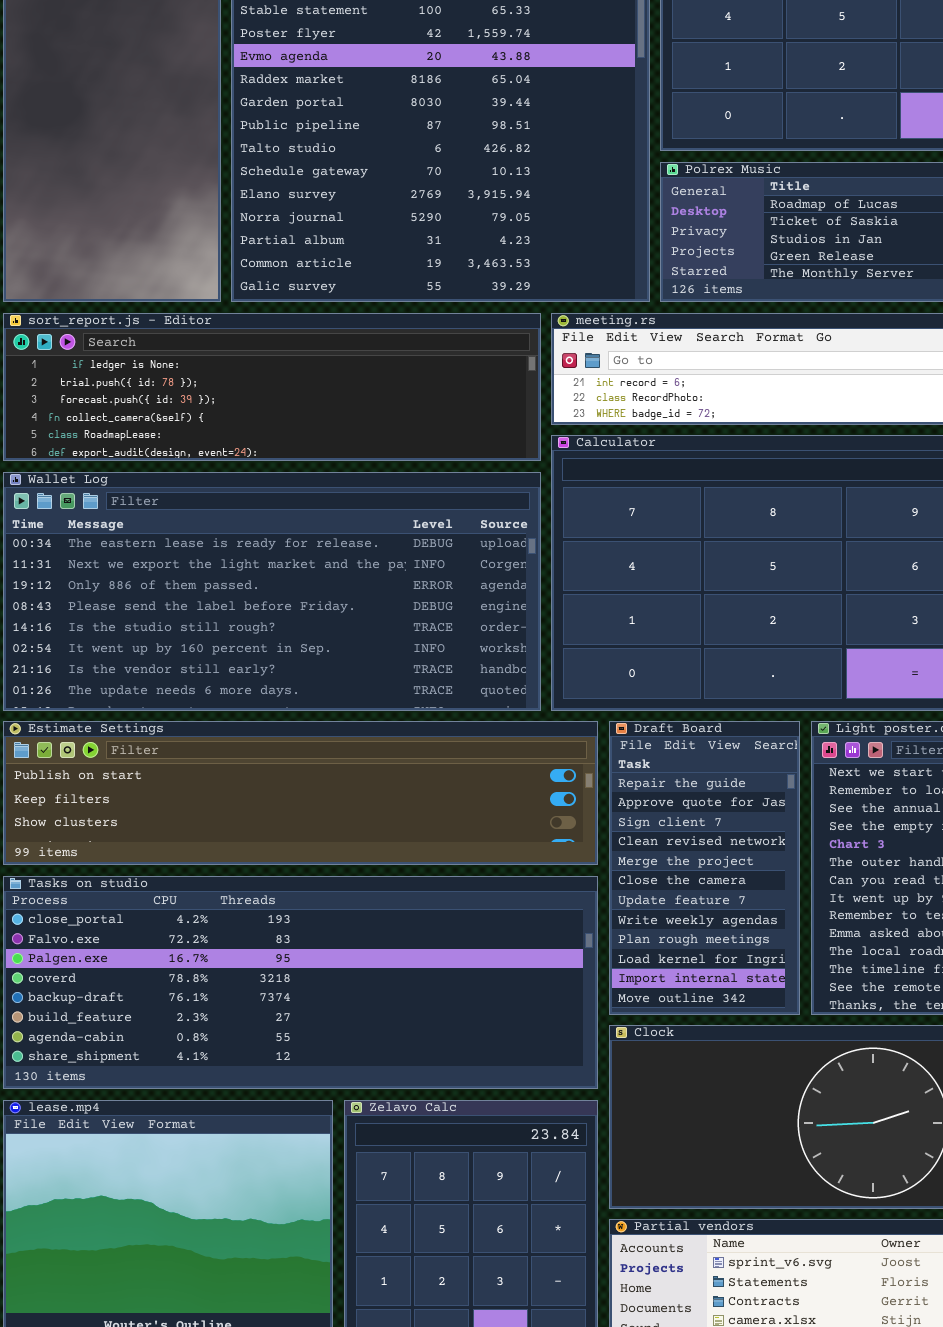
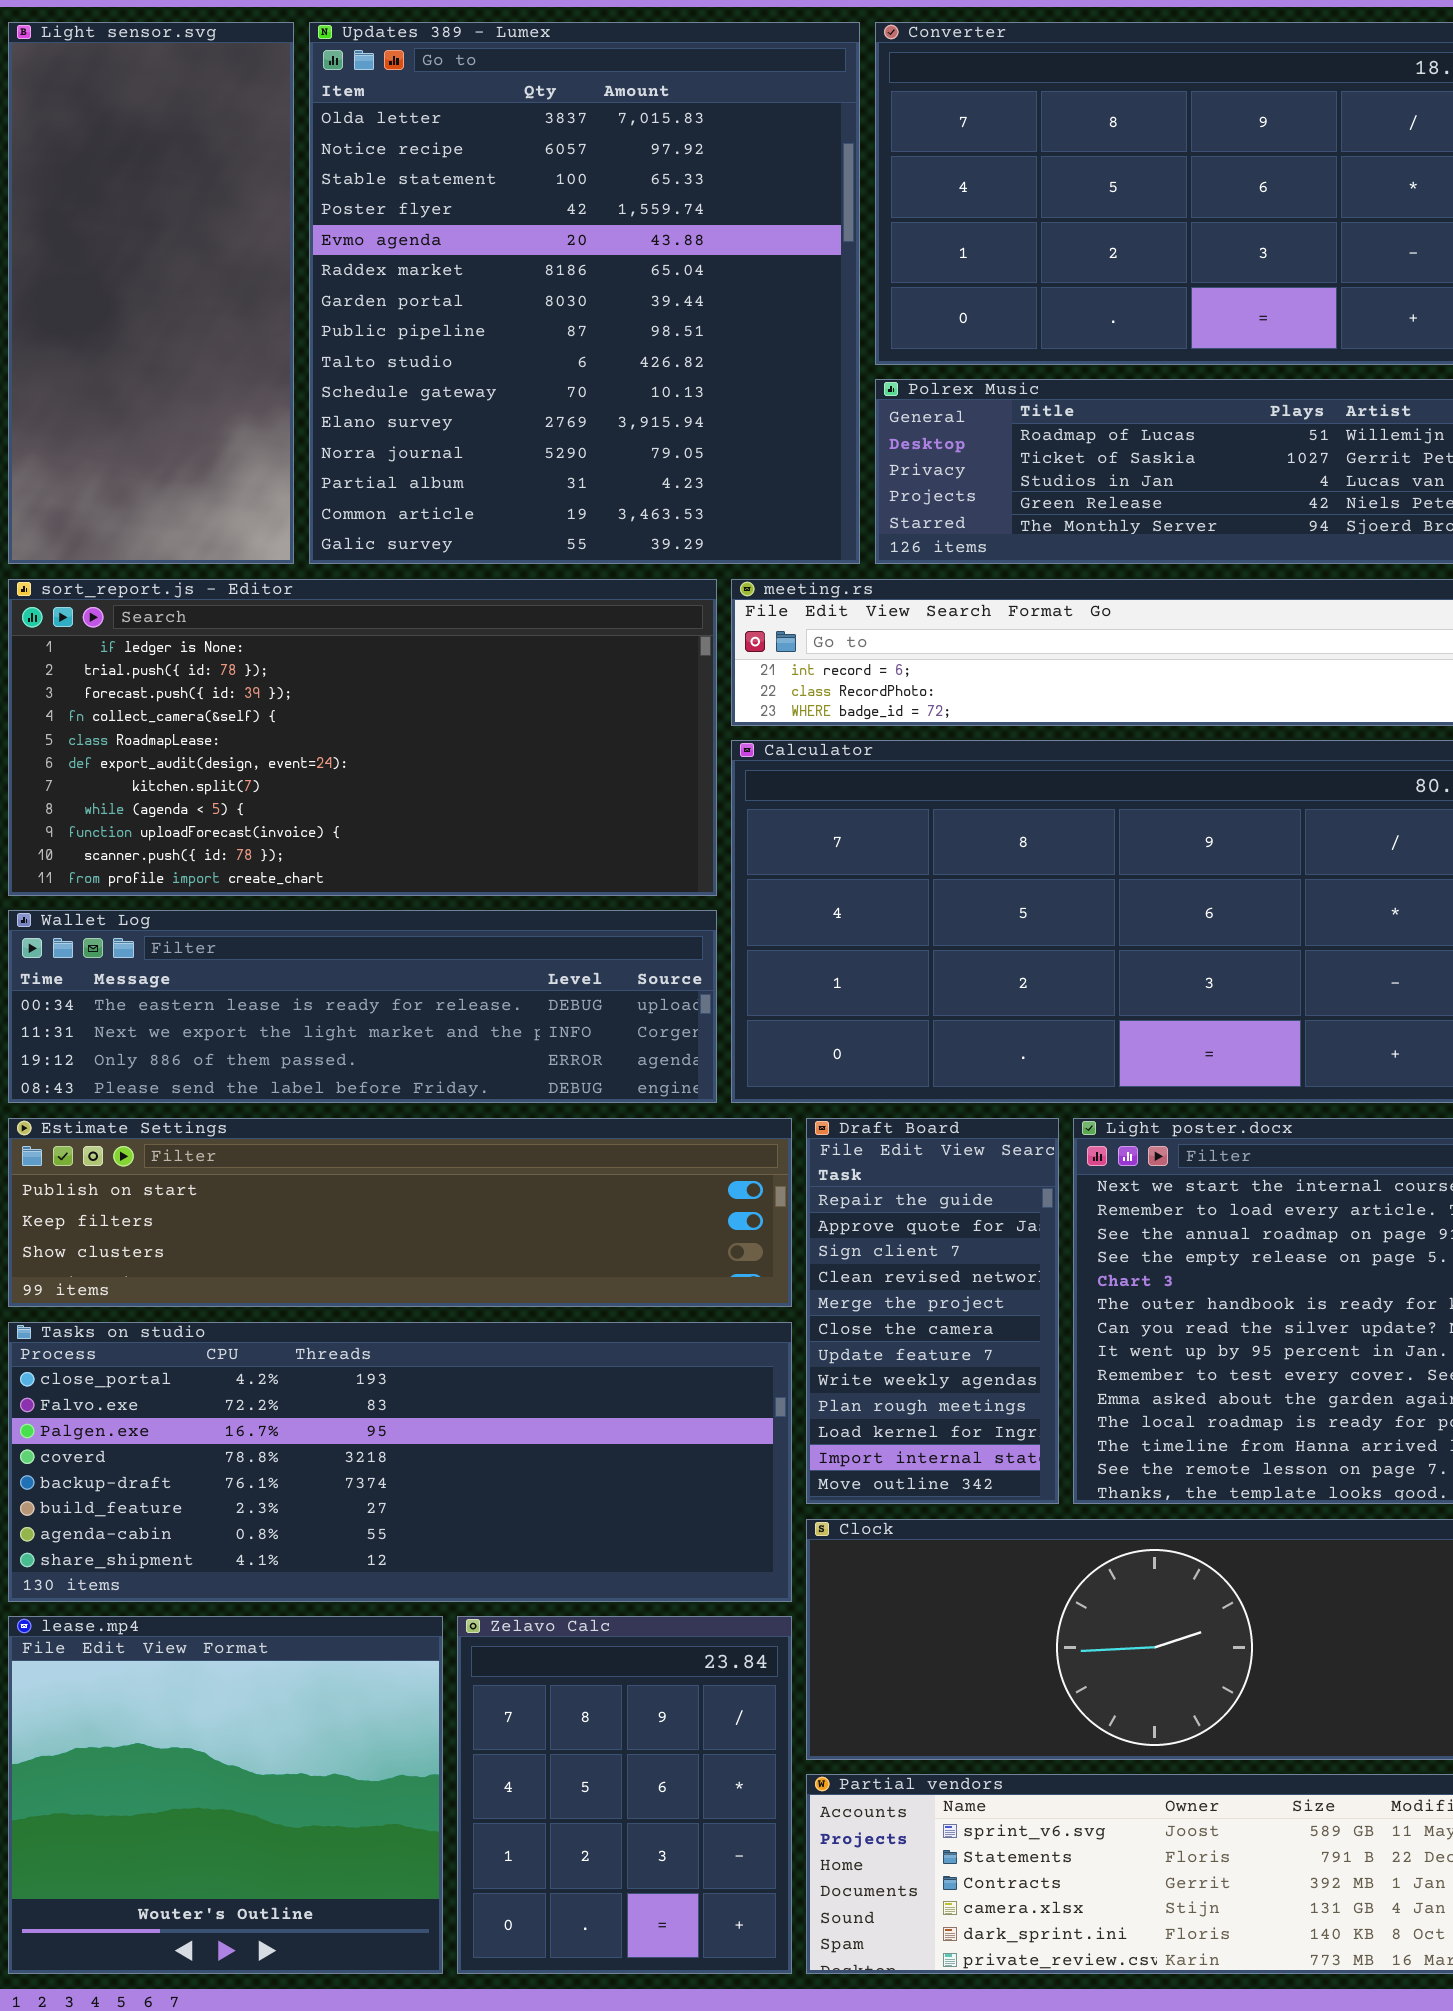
sort_report.js - Editor: [3,313,541,461] -> [8,579,717,896], resized
Wallet Log: [3,472,541,711] -> [8,910,717,1103], resized

